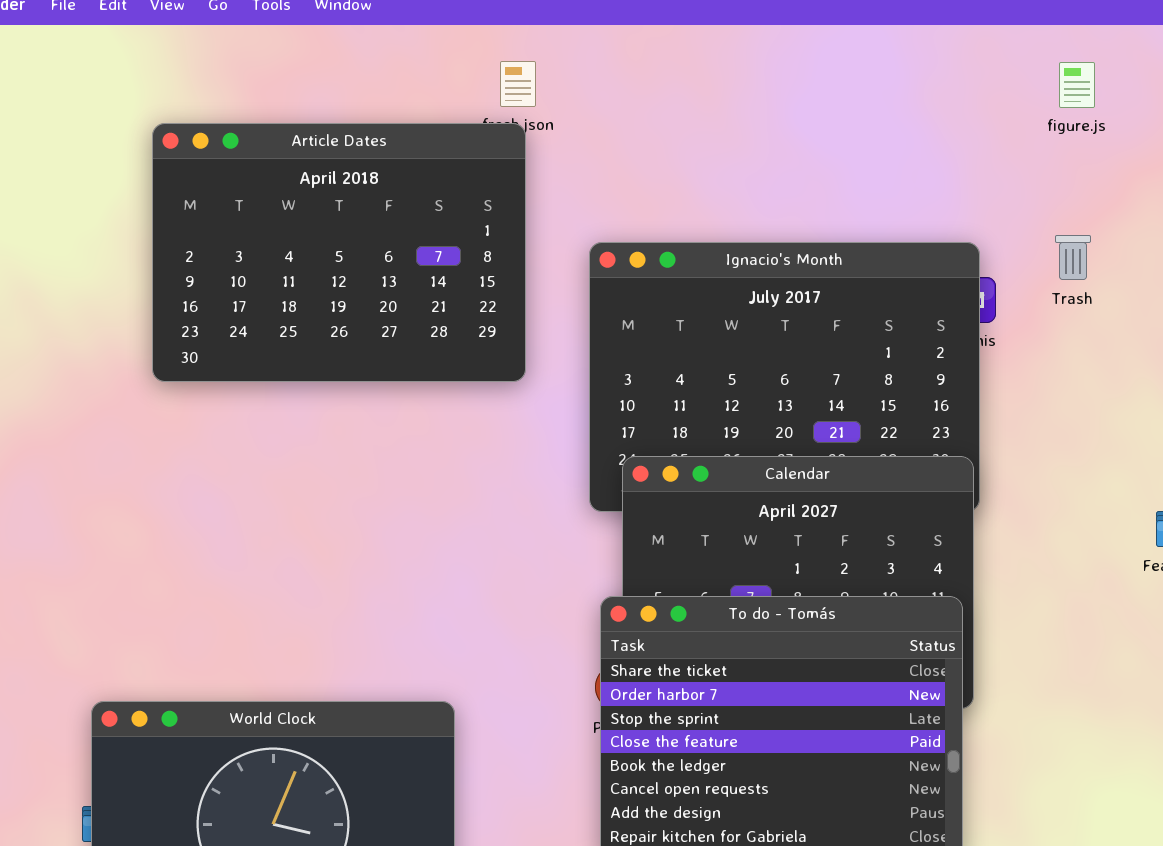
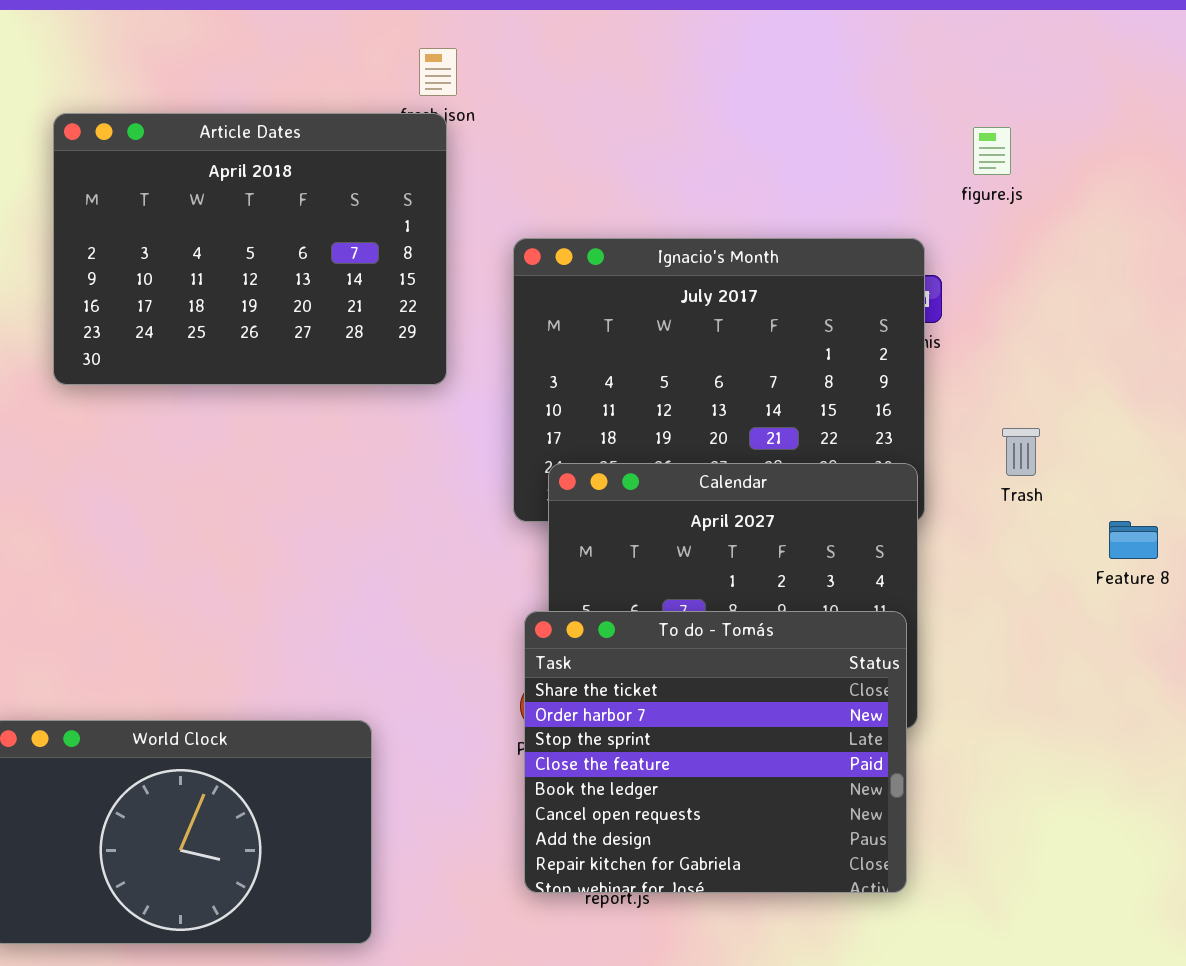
figure.js: [1059,62,1095,108] -> [973,127,1011,175], moved
Trash: [1055,235,1091,280] -> [1002,428,1040,476], moved

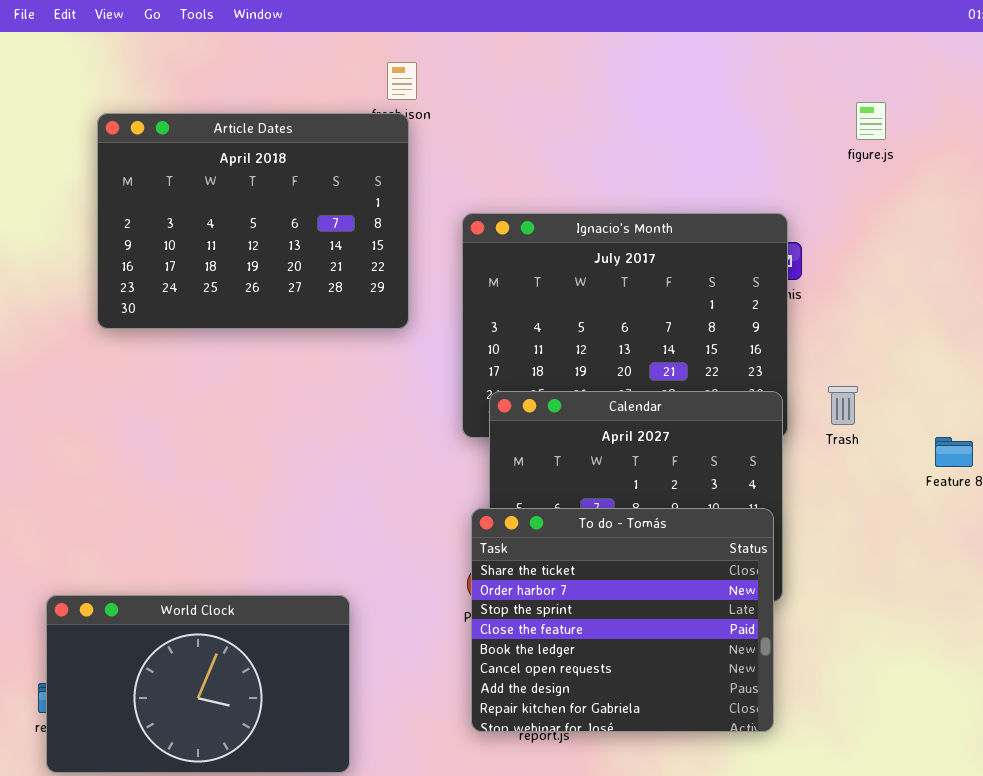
figure.js: [973,127,1011,175] -> [856,102,886,140], moved
Trash: [1002,428,1040,476] -> [828,386,858,425], moved

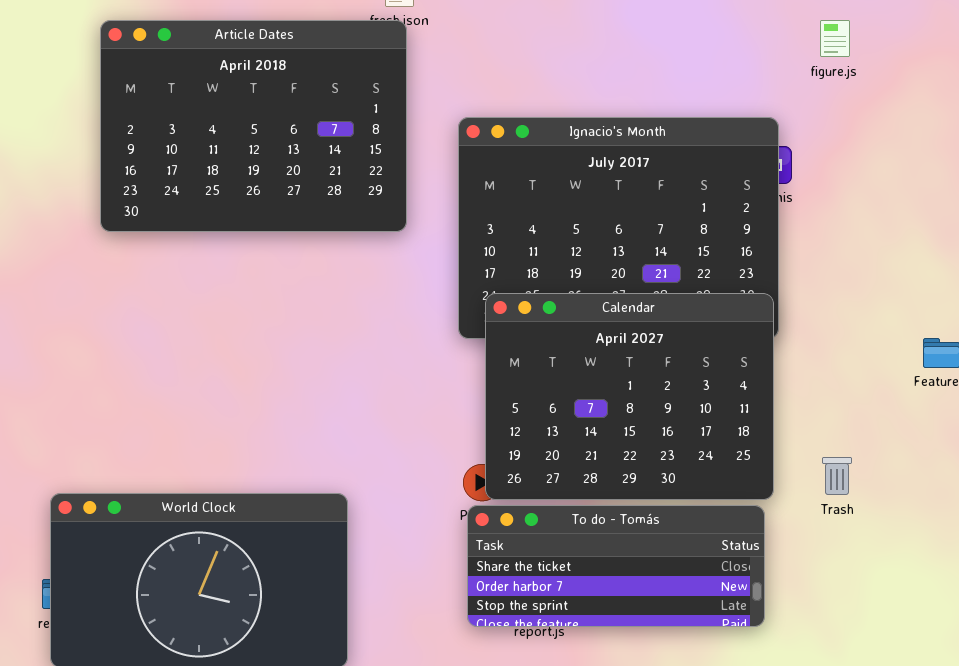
figure.js: [856,102,886,140] -> [820,20,850,57], moved
Trash: [828,386,858,425] -> [822,457,852,495], moved
To do - Tomás: [471,508,774,732] -> [467,505,765,627], resized

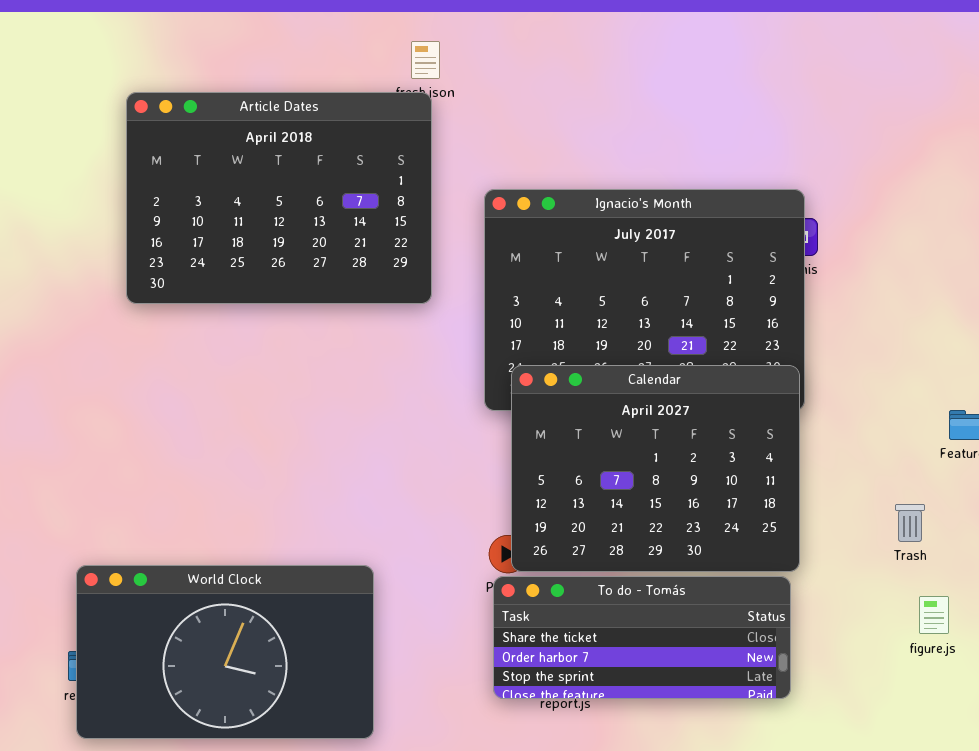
figure.js: [820,20,850,57] -> [919,596,949,634], moved
Trash: [822,457,852,495] -> [895,504,925,542], moved

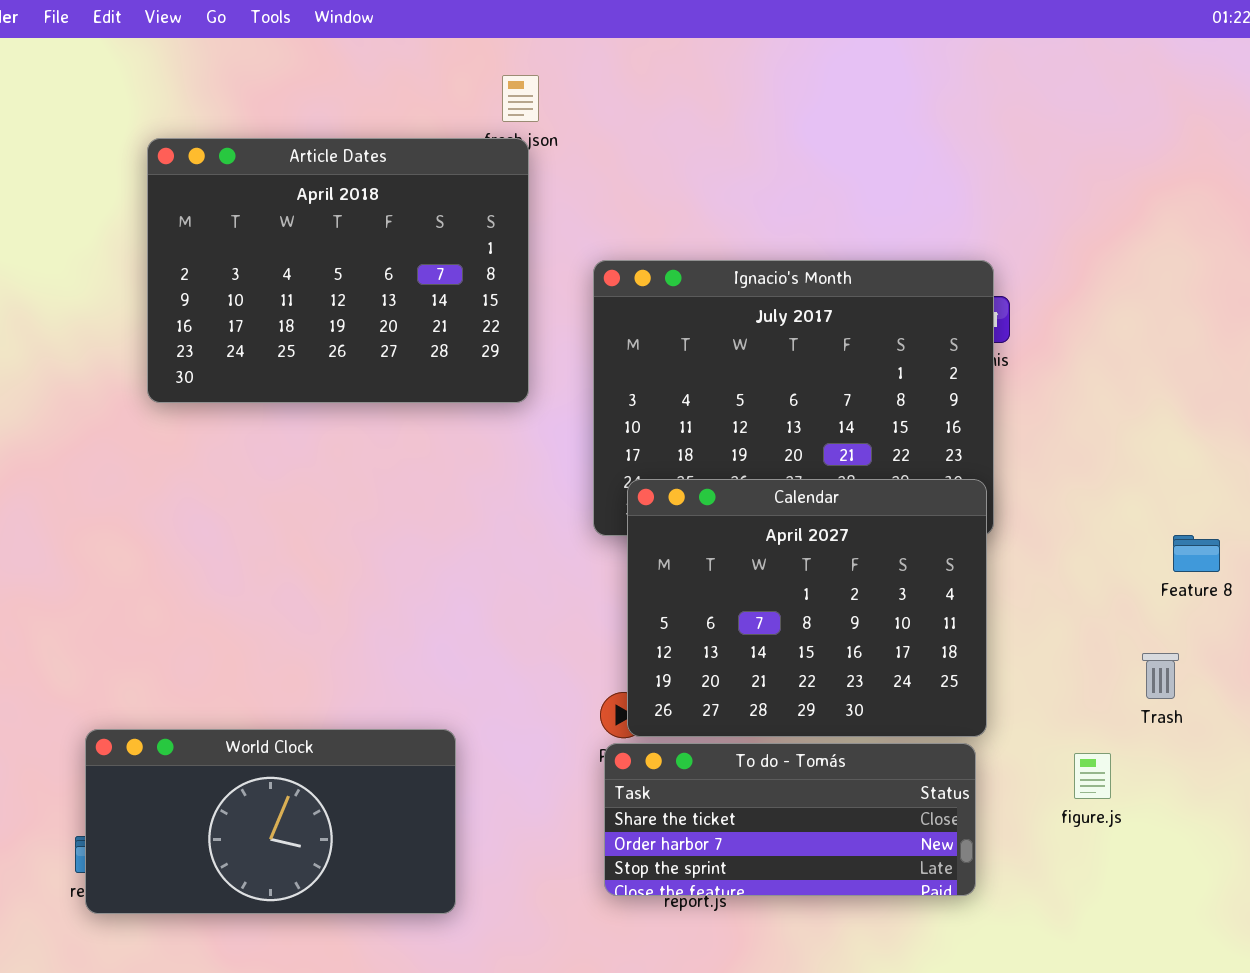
Trash: [895,504,925,542] -> [1142,653,1179,699], moved
World Clock: [76,565,374,739] -> [85,729,456,914], resized
figure.js: [919,596,949,634] -> [1074,753,1111,799], moved

